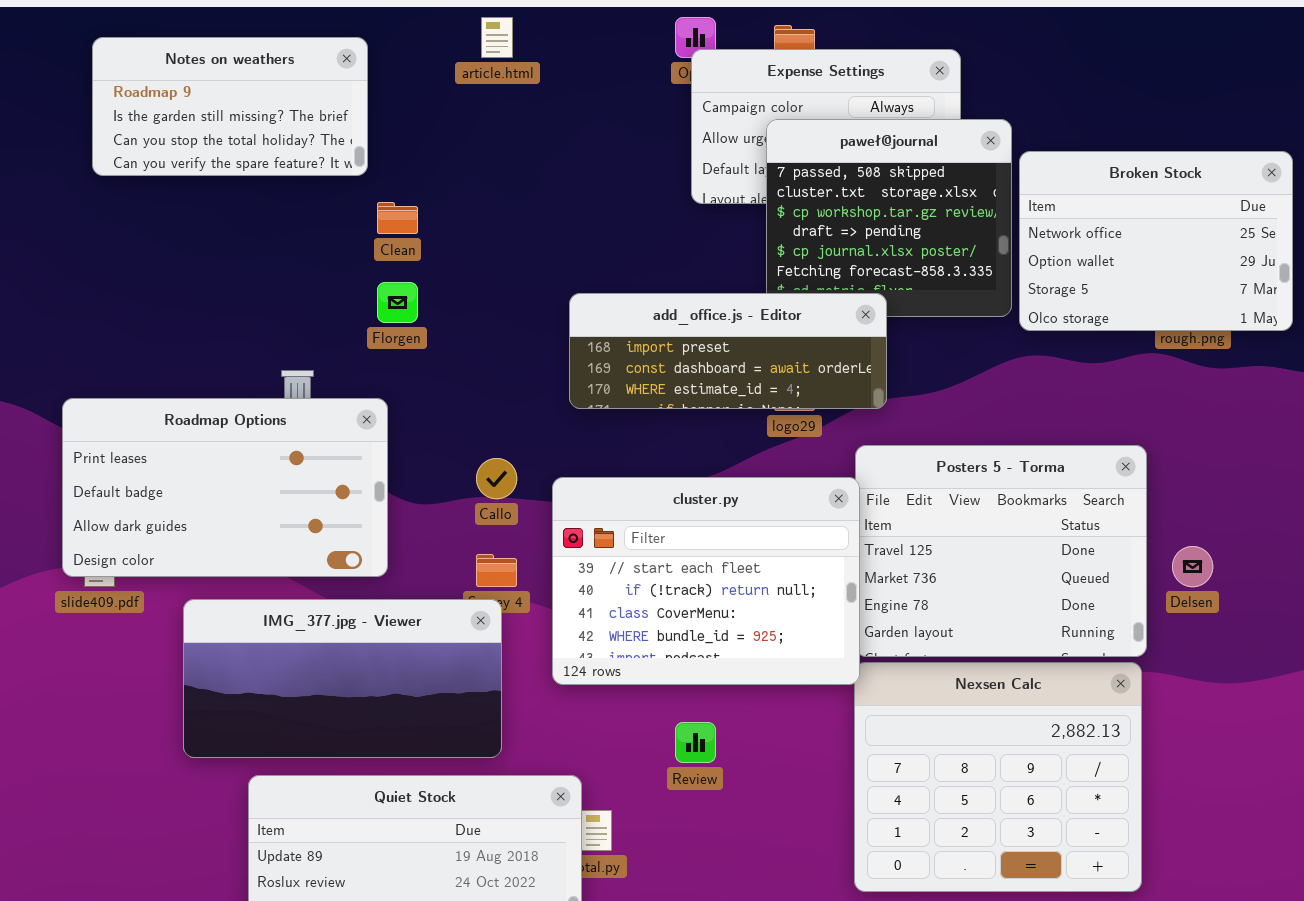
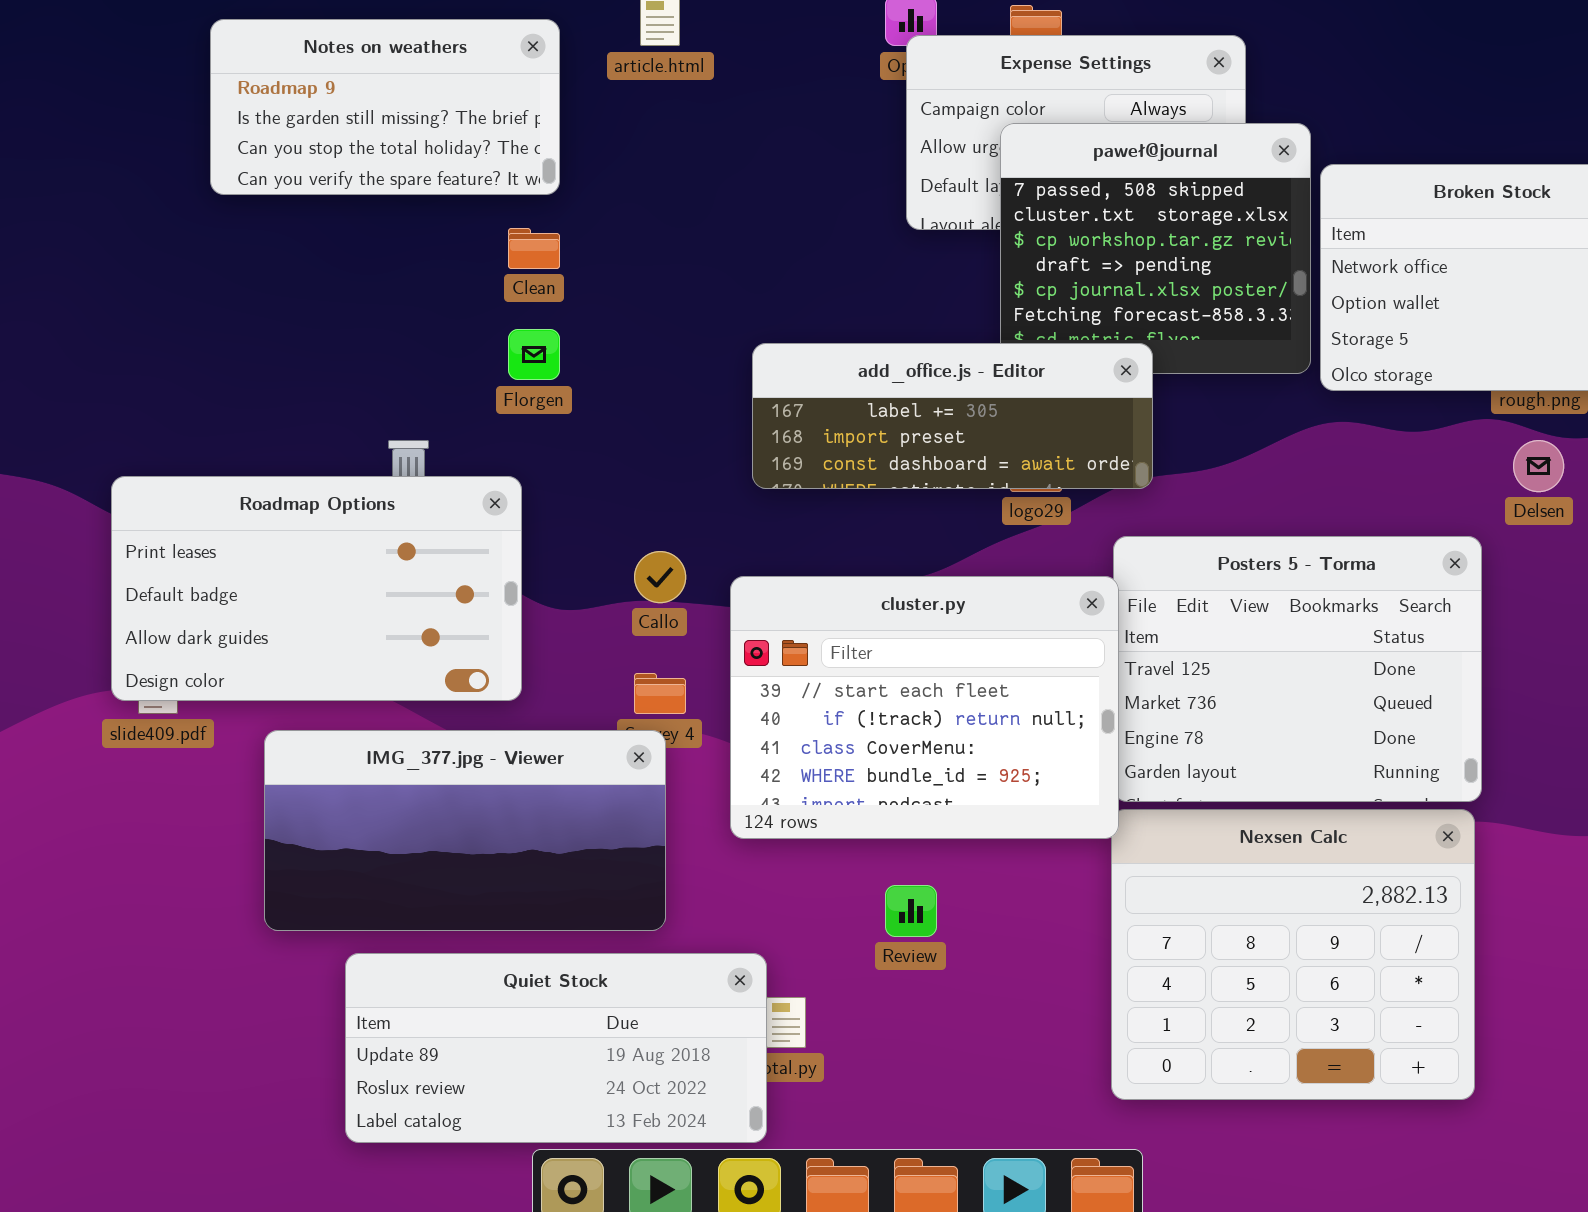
Notes on weathers: [92,37,368,176] -> [210,19,560,195], moved
add_office.js - Editor: [569,293,887,409] -> [752,343,1153,489], scrolled up 1 row
Delsen: [1172,546,1213,587] -> [1513,440,1564,492], moved

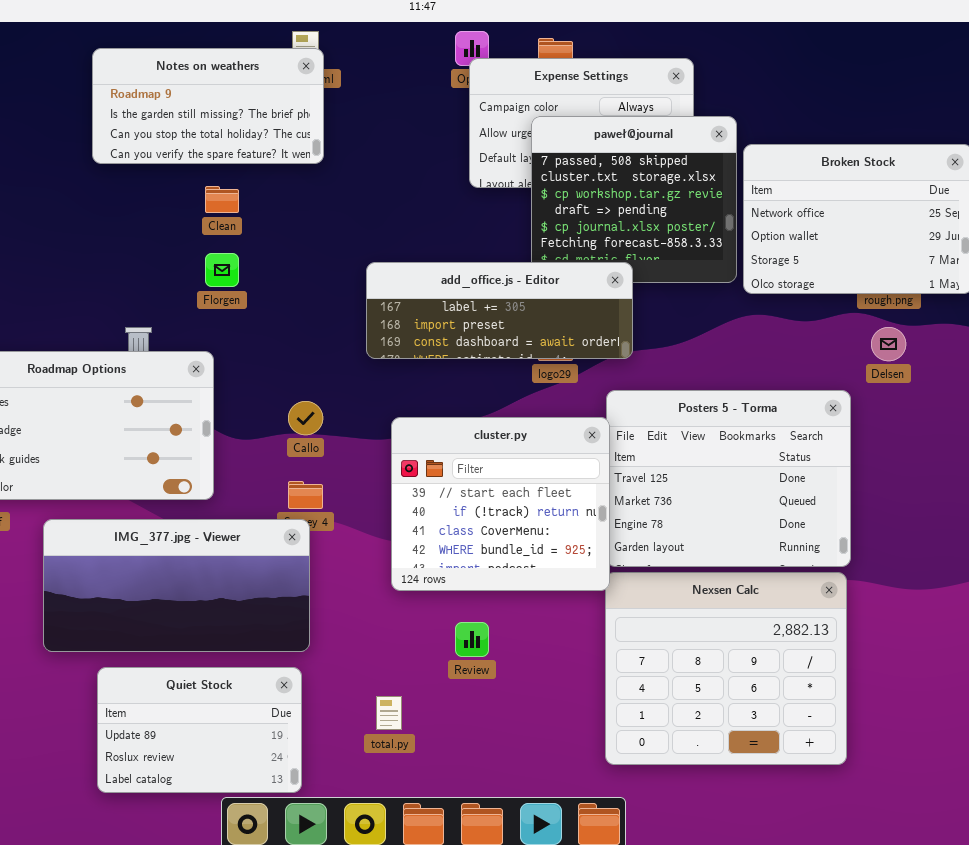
Notes on weathers: [210,19,560,195] -> [92,48,324,164], moved
cluster.py: [730,576,1119,839] -> [391,417,610,591], resized
Quiet Stock: [345,953,767,1143] -> [97,667,302,793], resized

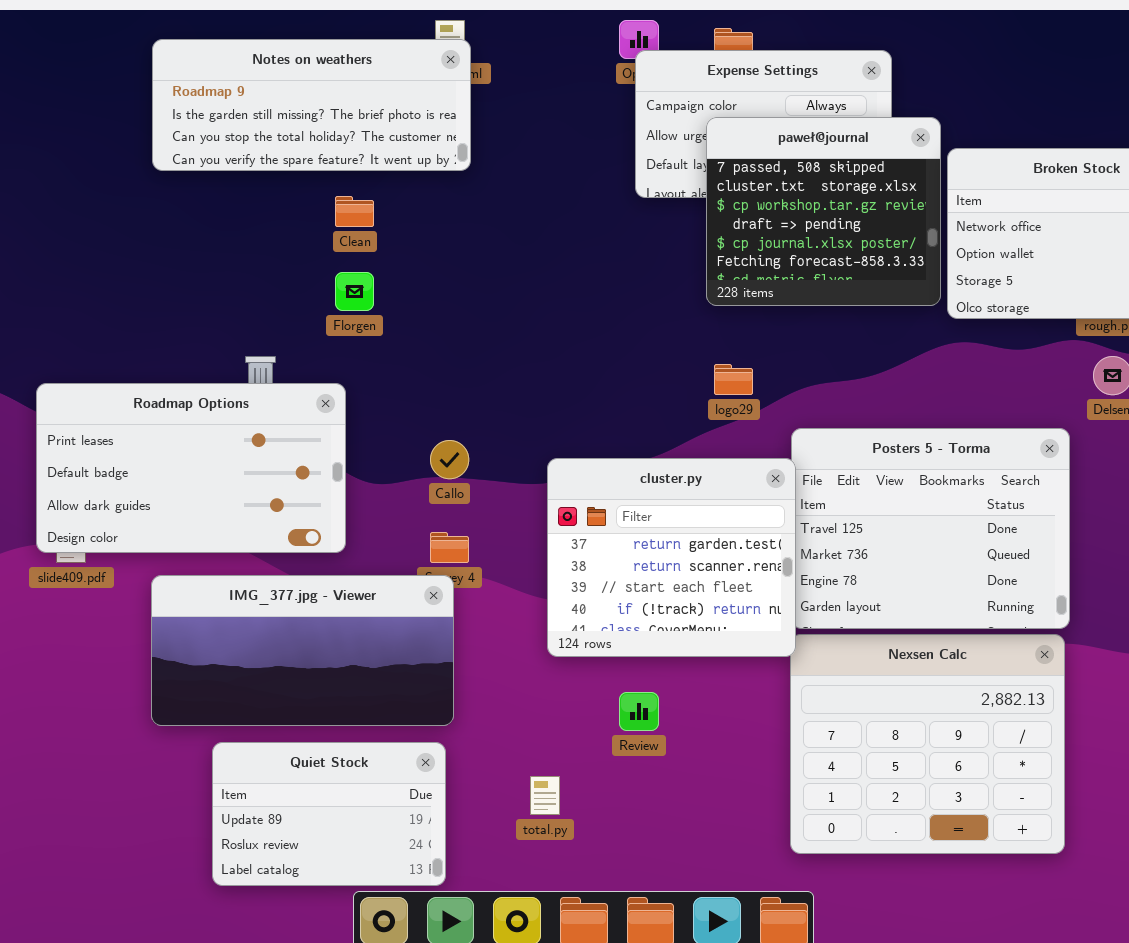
Notes on weathers: [92,48,324,164] -> [152,39,471,171], resized
add_office.js - Editor: [366,262,633,359] -> none, closed
cluster.py: [391,417,610,591] -> [547,458,796,657], scrolled up 2 rows

